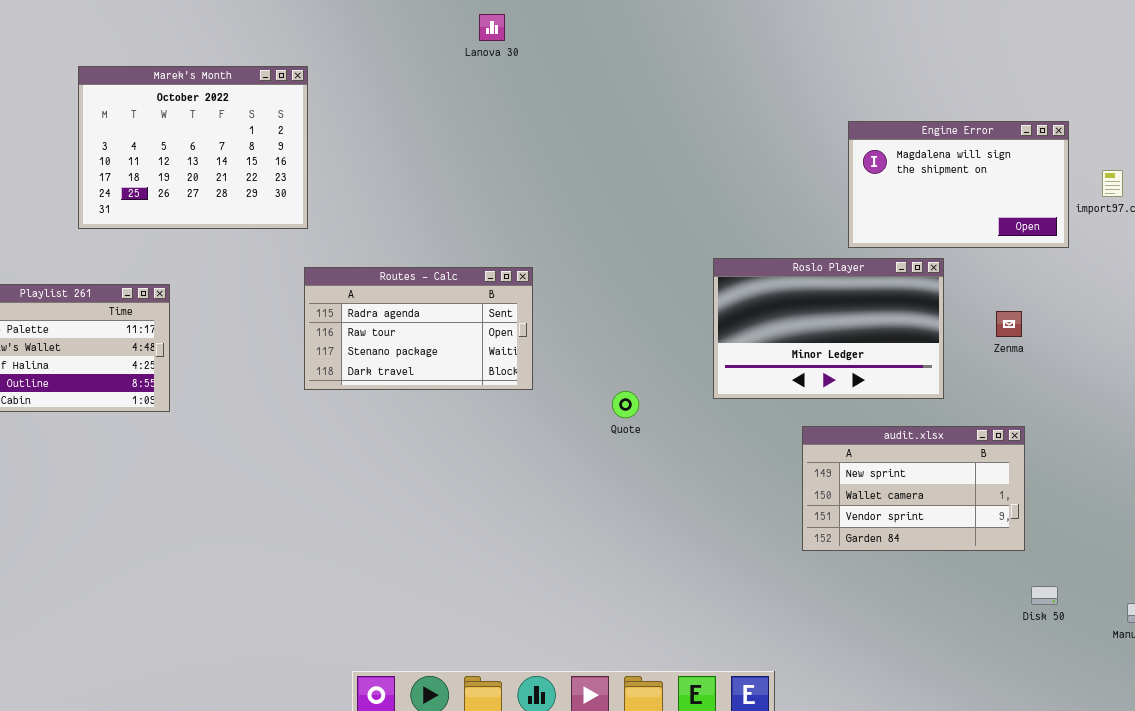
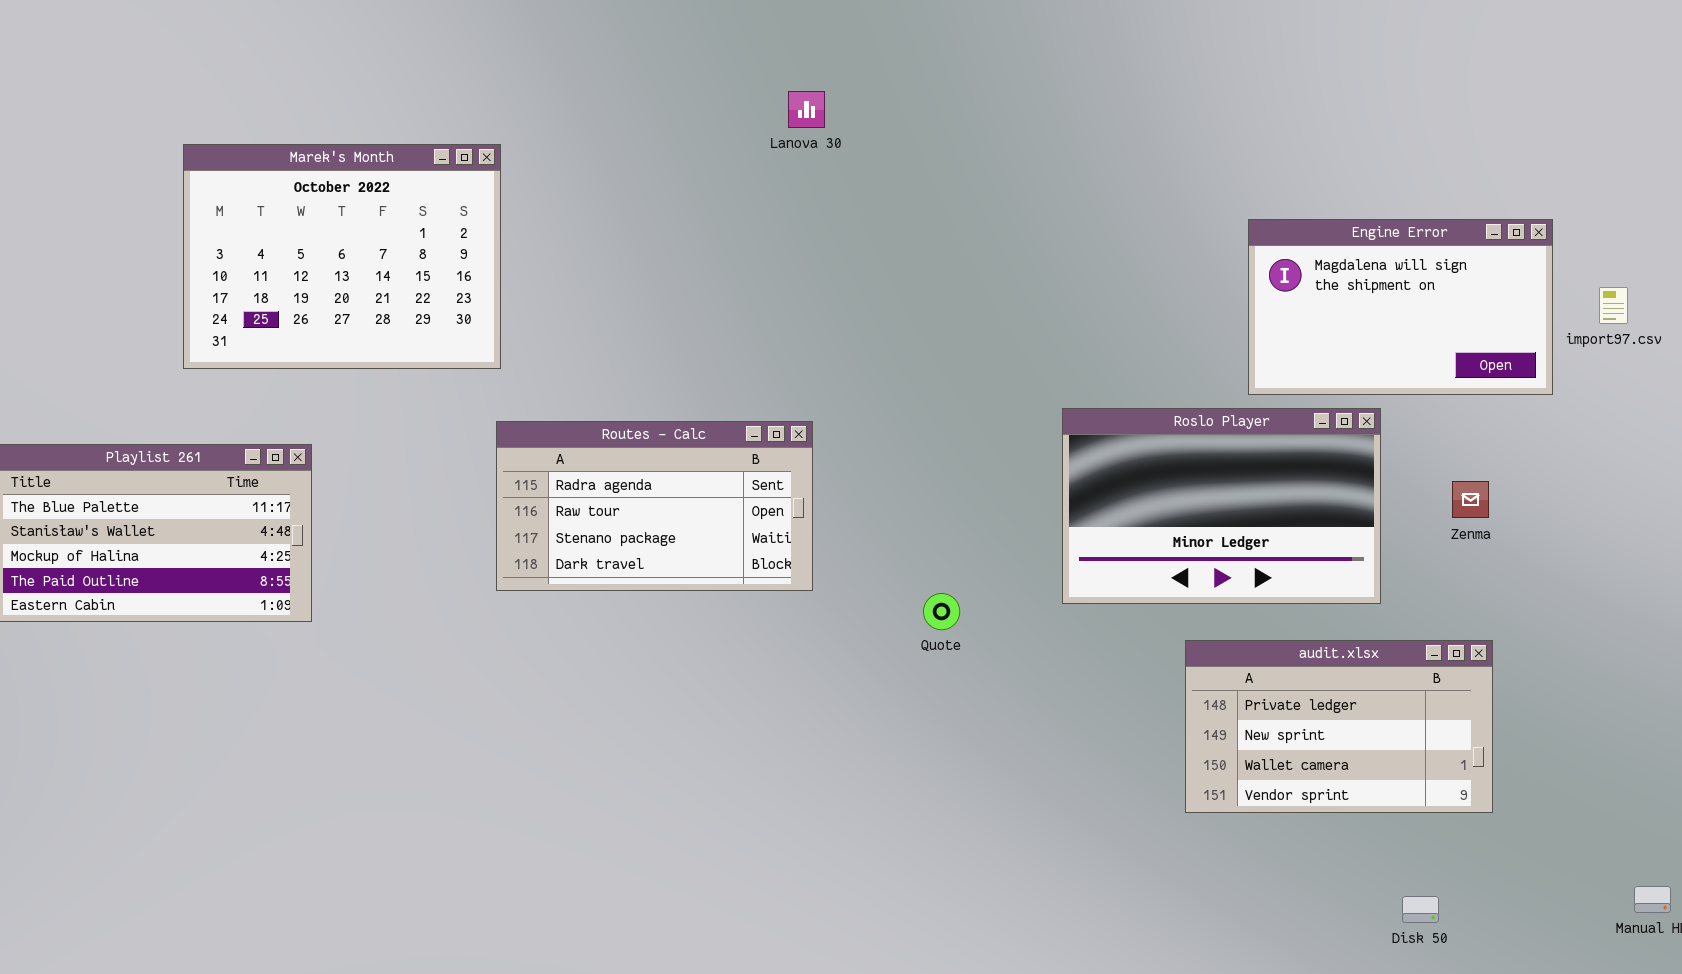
Lanova 30: [479,14,505,41] -> [788,91,825,128], moved
audit.xlsx: [802,426,1025,551] -> [1185,640,1493,813], scrolled up 1 row
Disk 50: [1031,586,1058,605] -> [1402,896,1439,923], moved

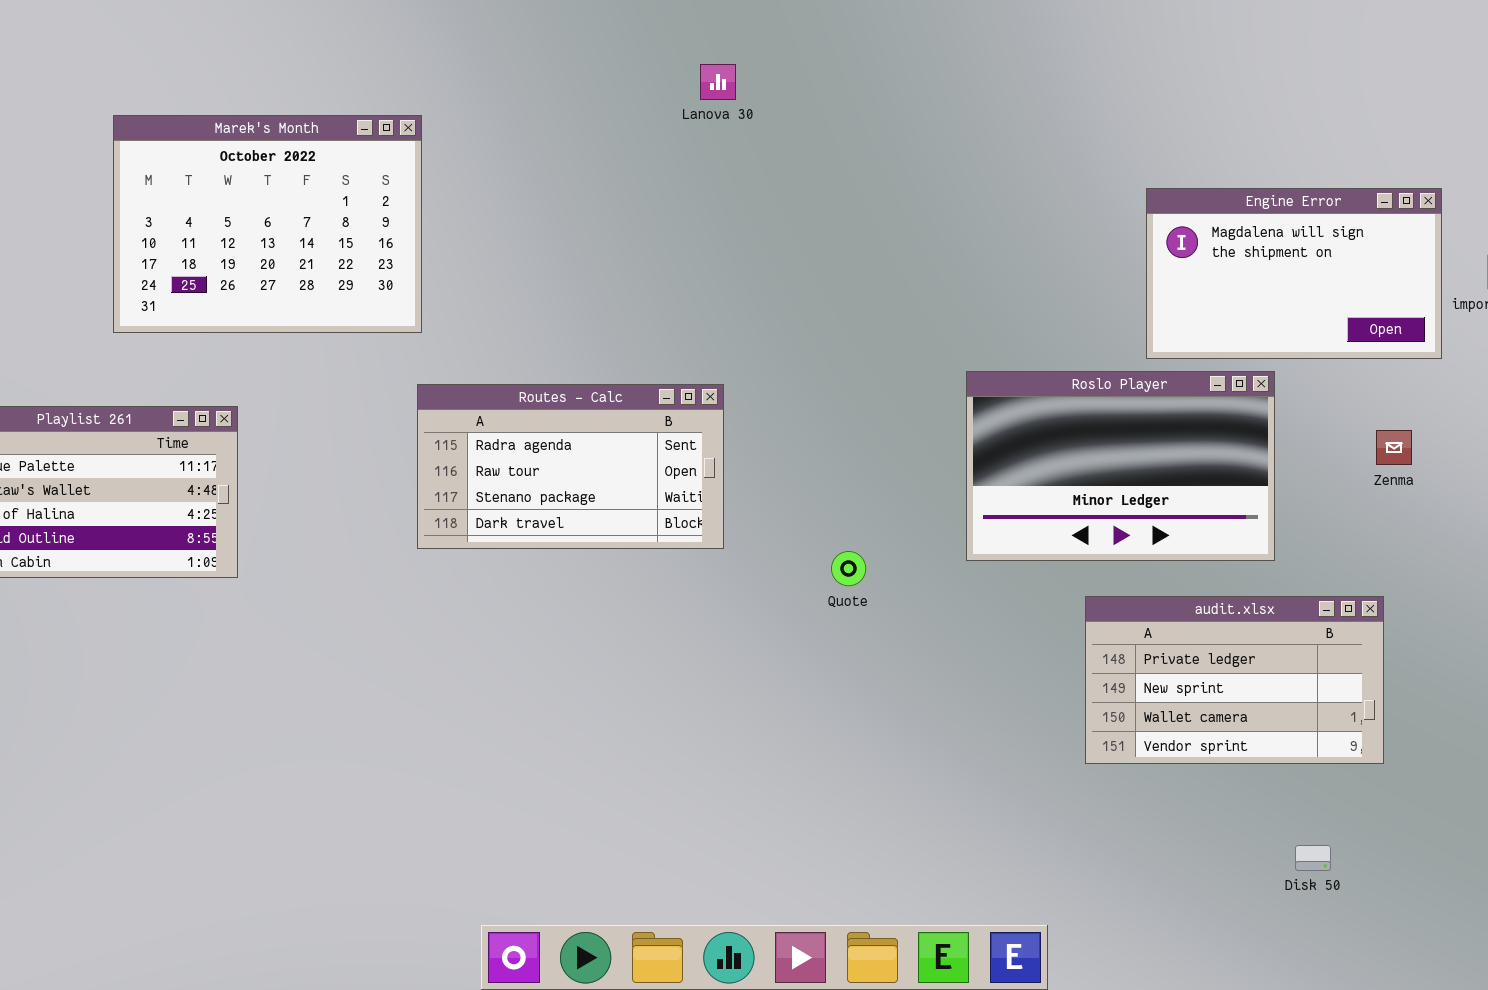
Zenma: [1452,481,1489,518] -> [1376,430,1412,465], moved

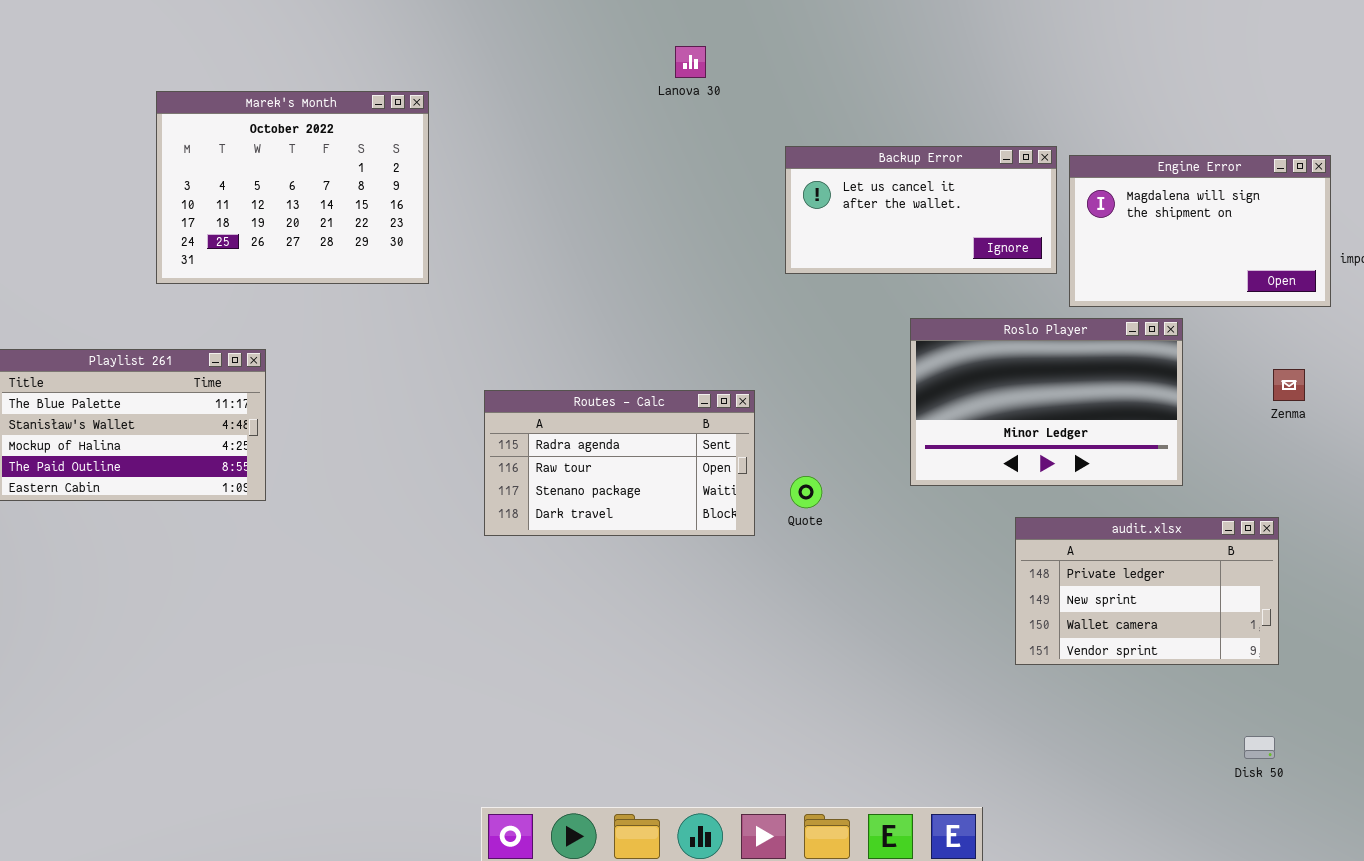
Backup Error: none -> [785,146,1057,274], opened
Routes - Calc: [417,384,724,549] -> [484,390,755,536], moved
Disk 50: [1295,845,1331,871] -> [1244,736,1275,759], moved

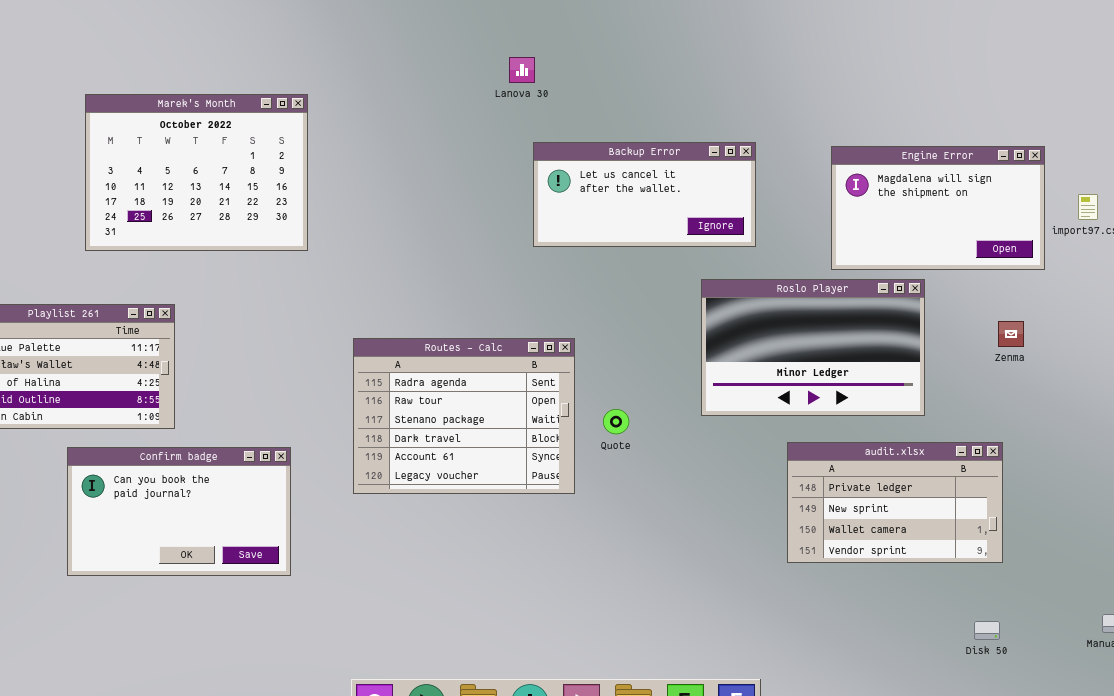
Backup Error: [785,146,1057,274] -> [533,142,756,247], moved
Routes - Calc: [484,390,755,536] -> [353,338,575,494], resized
Confirm badge: none -> [67,447,291,576], opened

